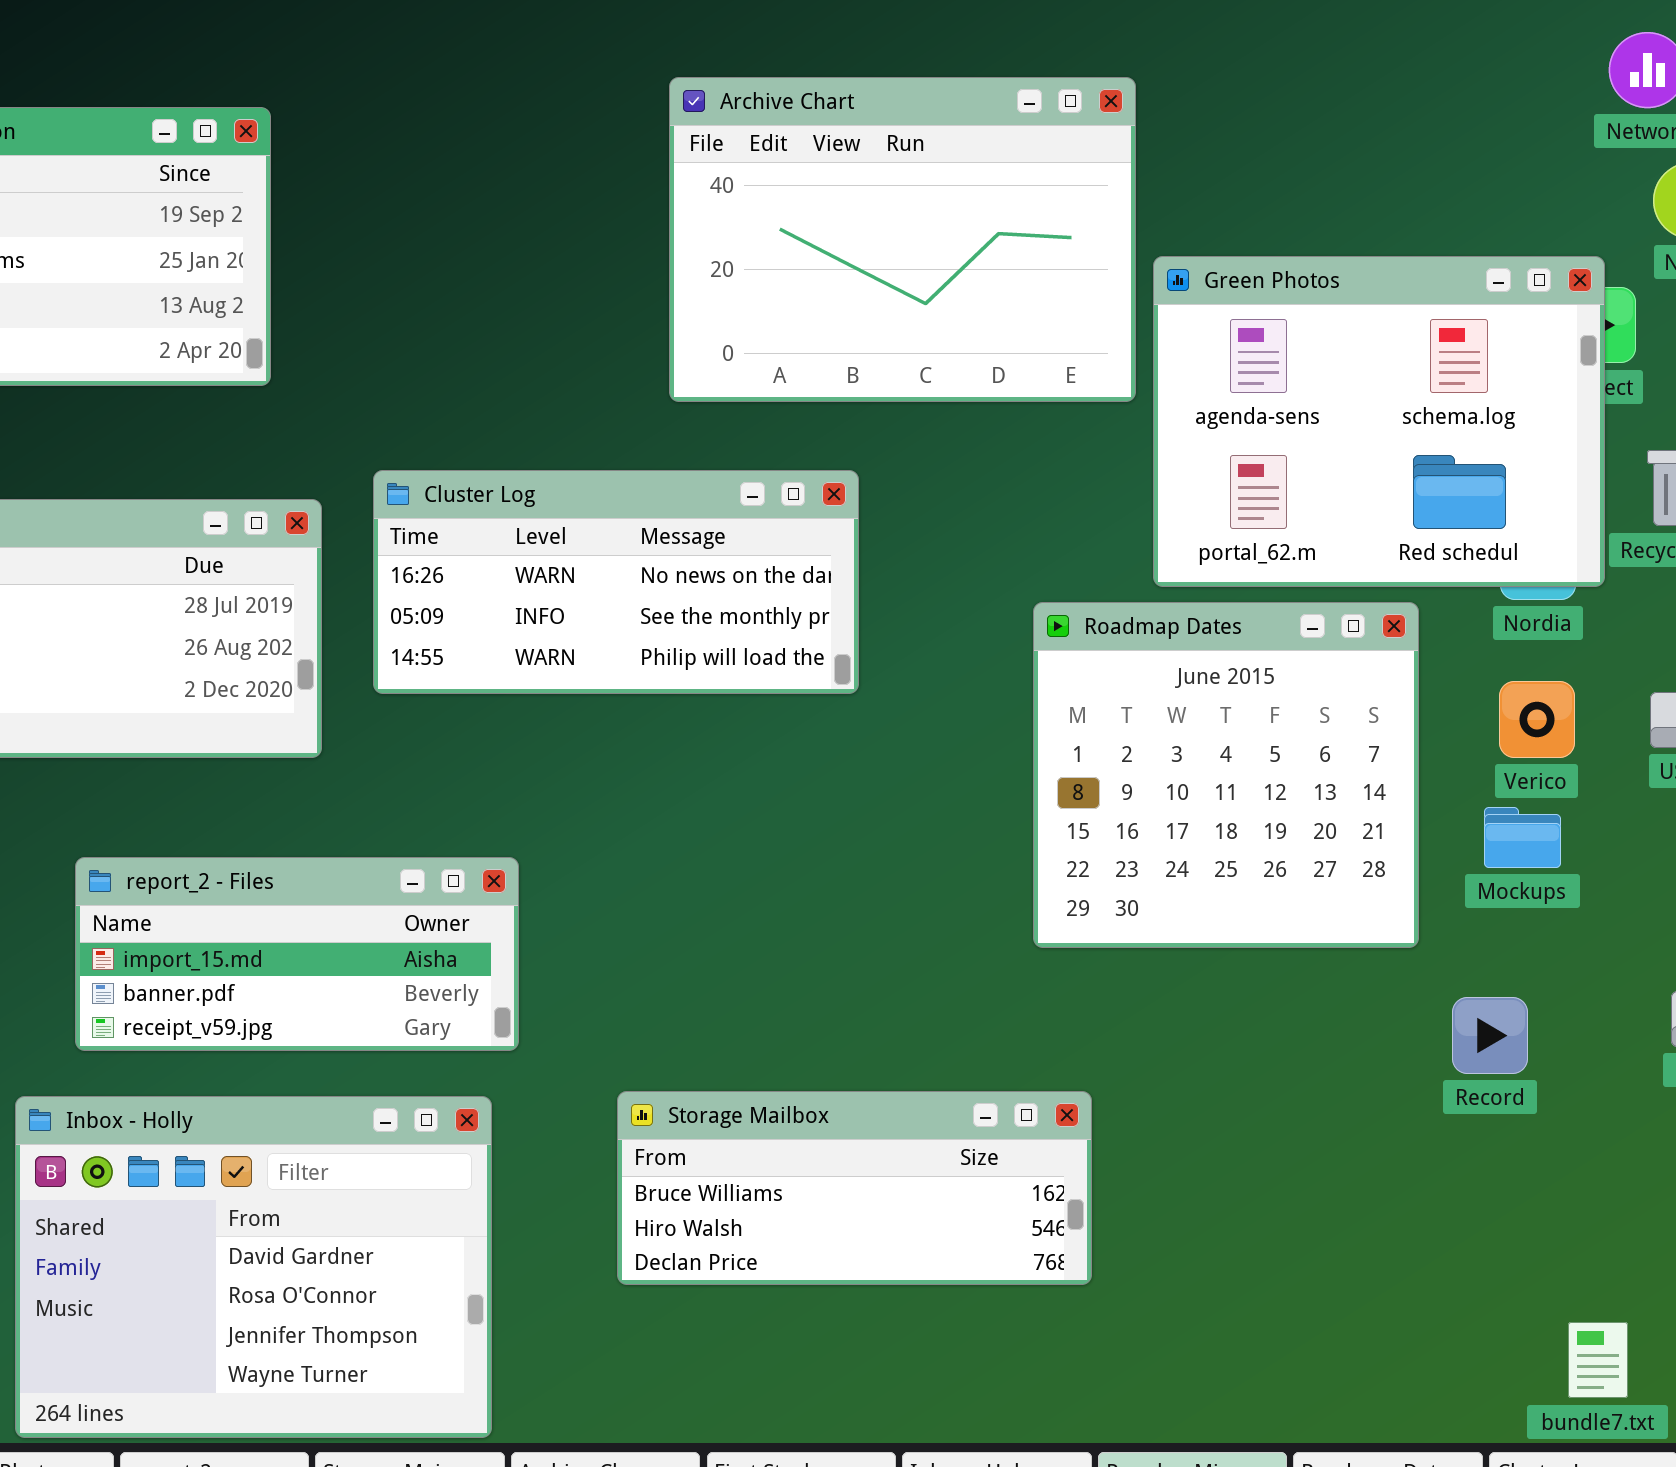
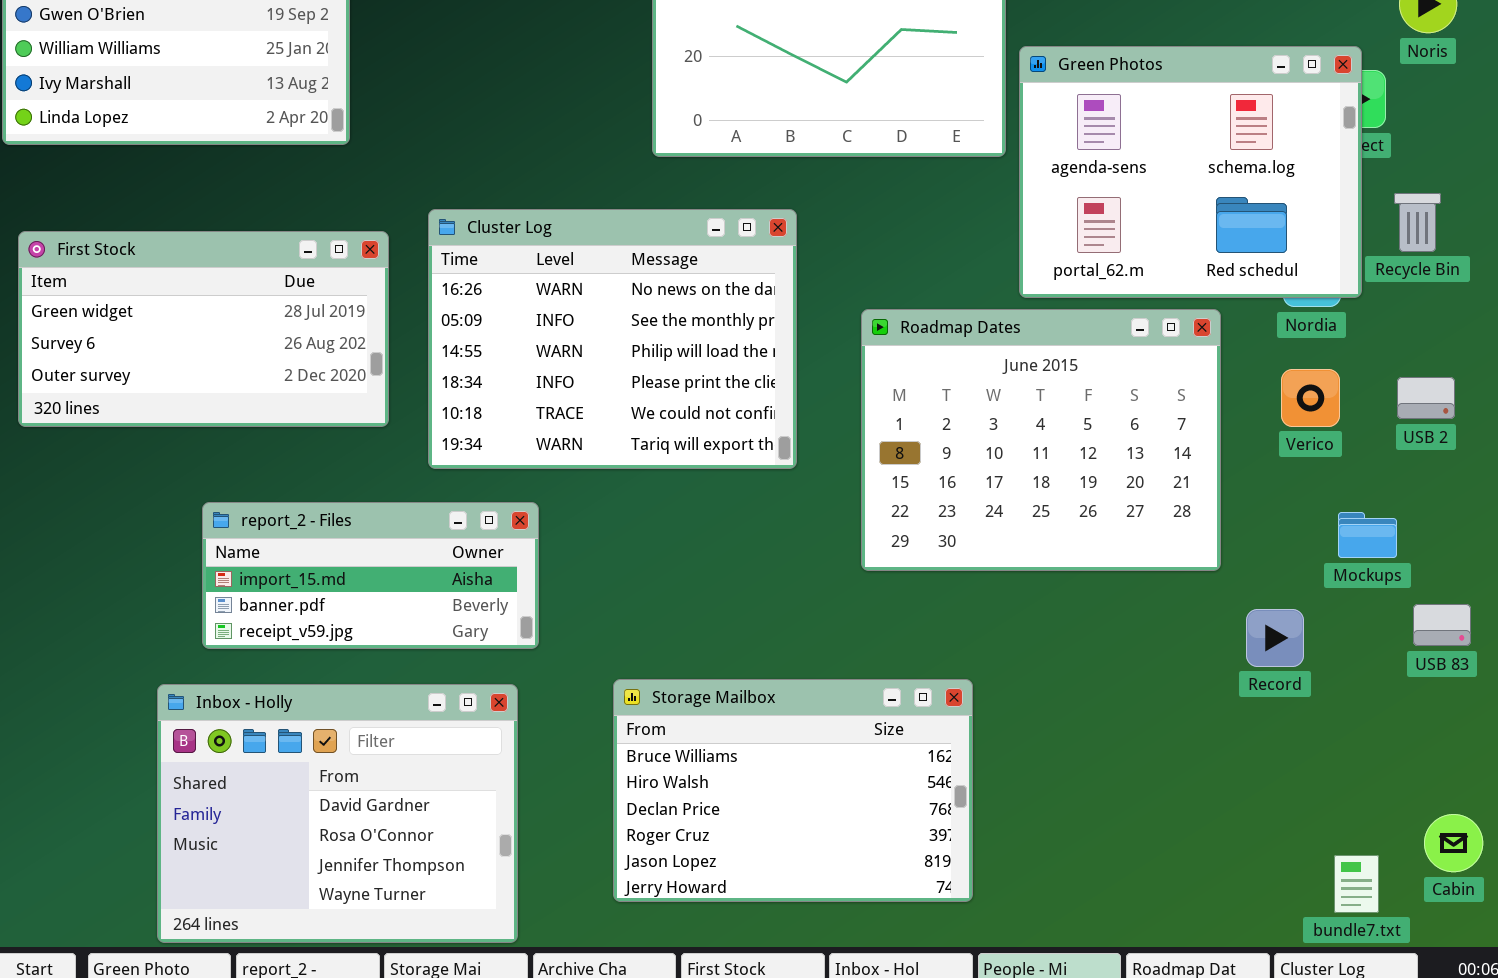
Cluster Log: [373,470,859,694] -> [428,209,797,469], resized
Roadmap Dates: [1033,602,1419,948] -> [861,309,1221,571], resized
Mockups: [1484,807,1561,868] -> [1338,512,1397,558], moved
Storage Mailbox: [617,1091,1092,1285] -> [613,679,973,902], resized

